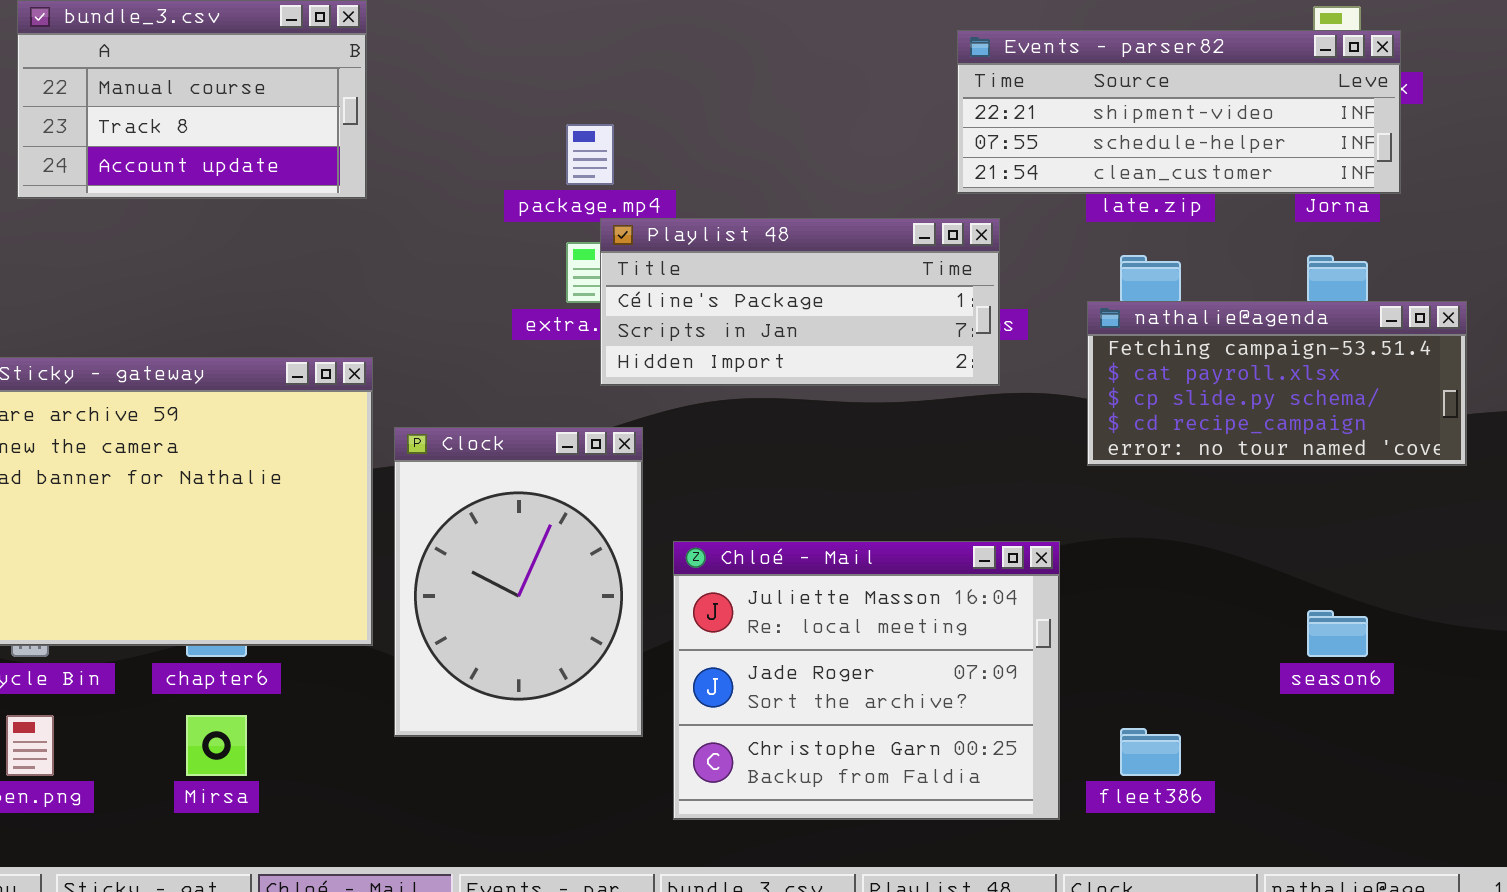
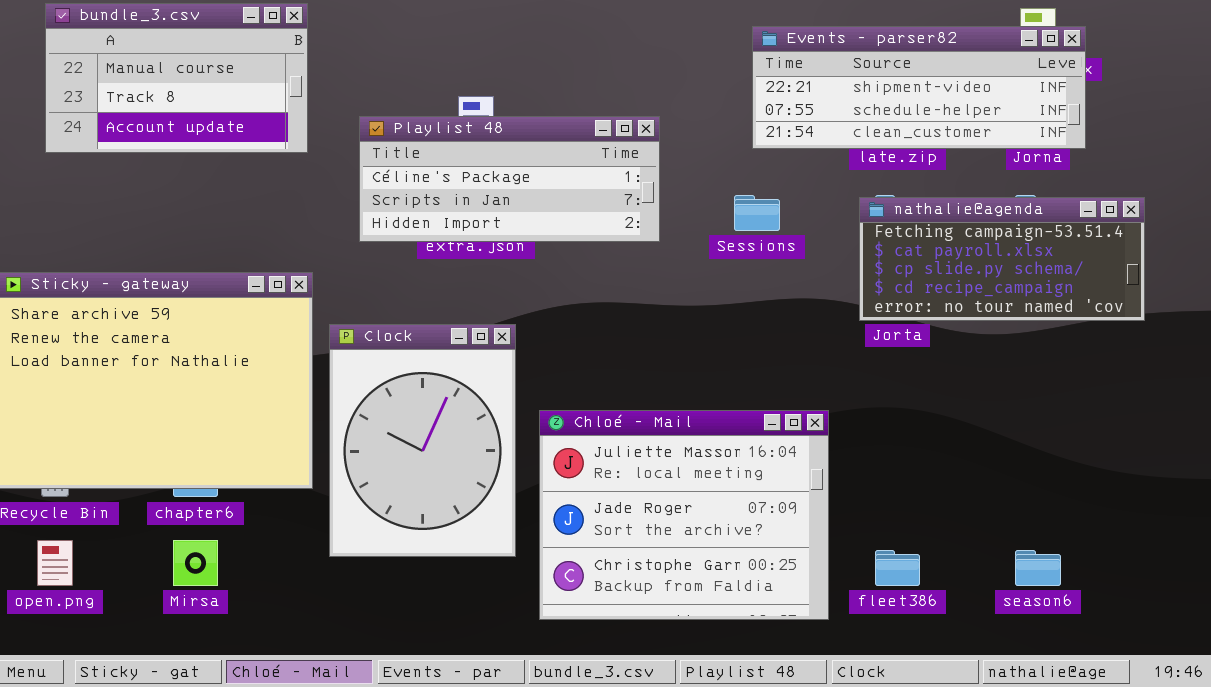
Playlist 48: [600,218,1000,386] -> [359,116,660,242], moved
nathalie@agenda: [1087,301,1467,466] -> [859,197,1145,321], moved
season6: [1307,610,1368,657] -> [1015,550,1061,586], moved

